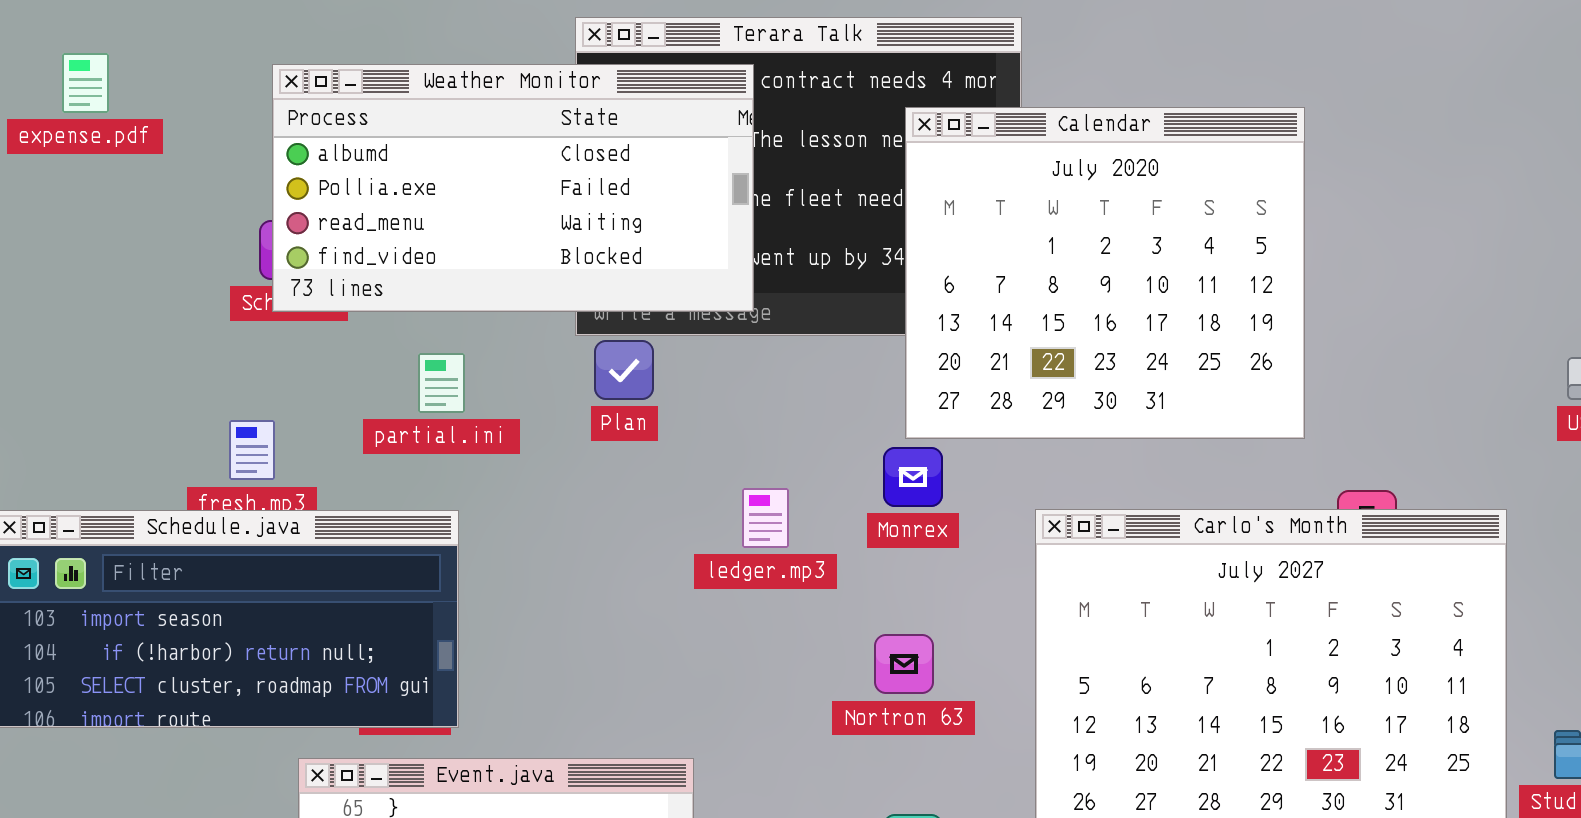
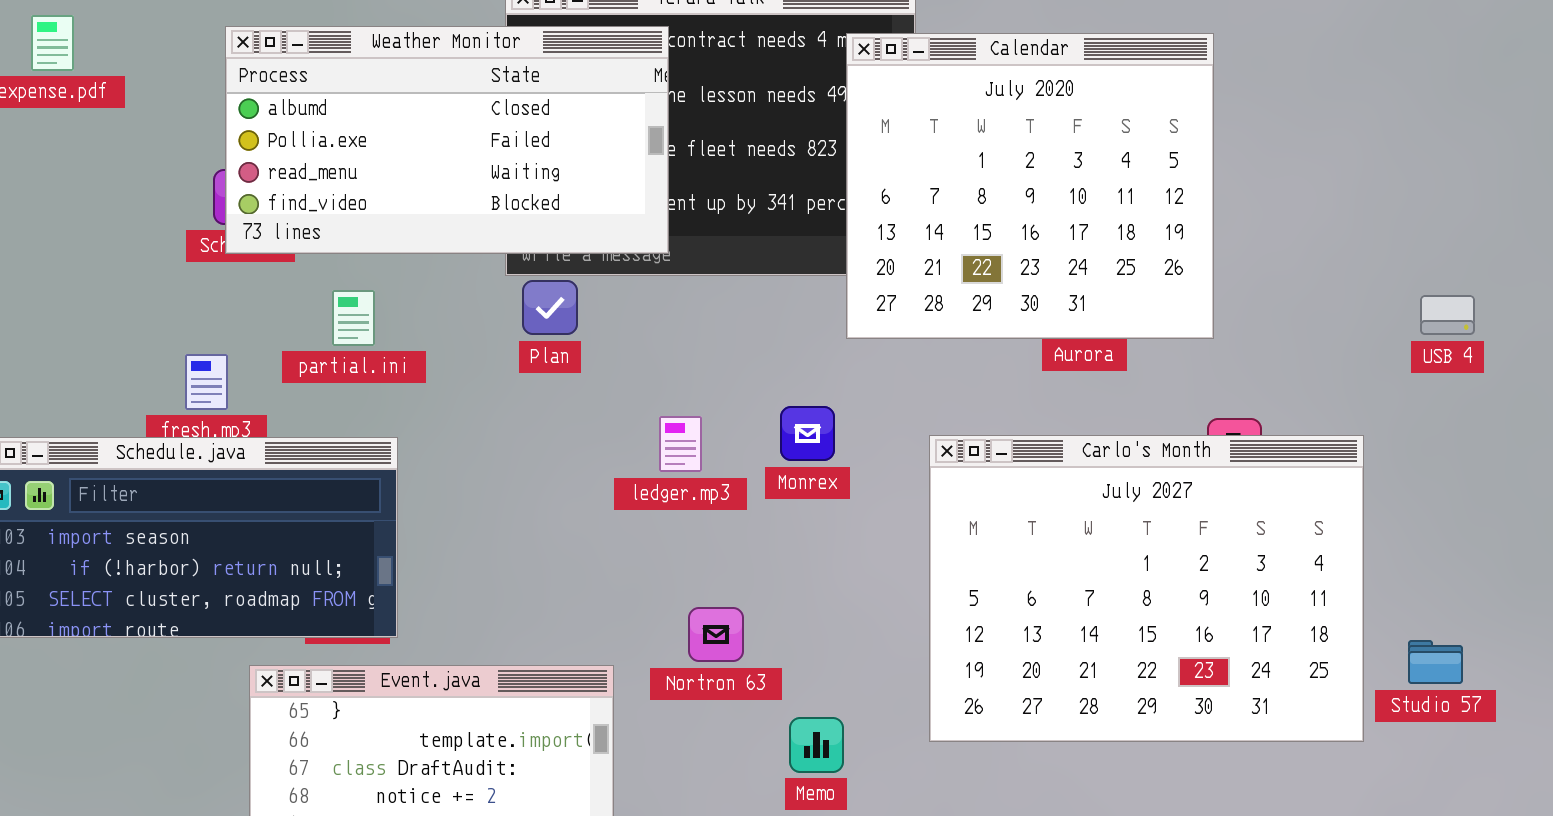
Calendar: [905,107,1305,439] -> [846,33,1214,339], moved
partial.ini: [418,353,465,413] -> [332,290,375,346], moved
Monrex: [883,447,943,507] -> [780,406,835,461], moved
Nortron 63: [874,634,934,694] -> [688,607,744,662], moved

